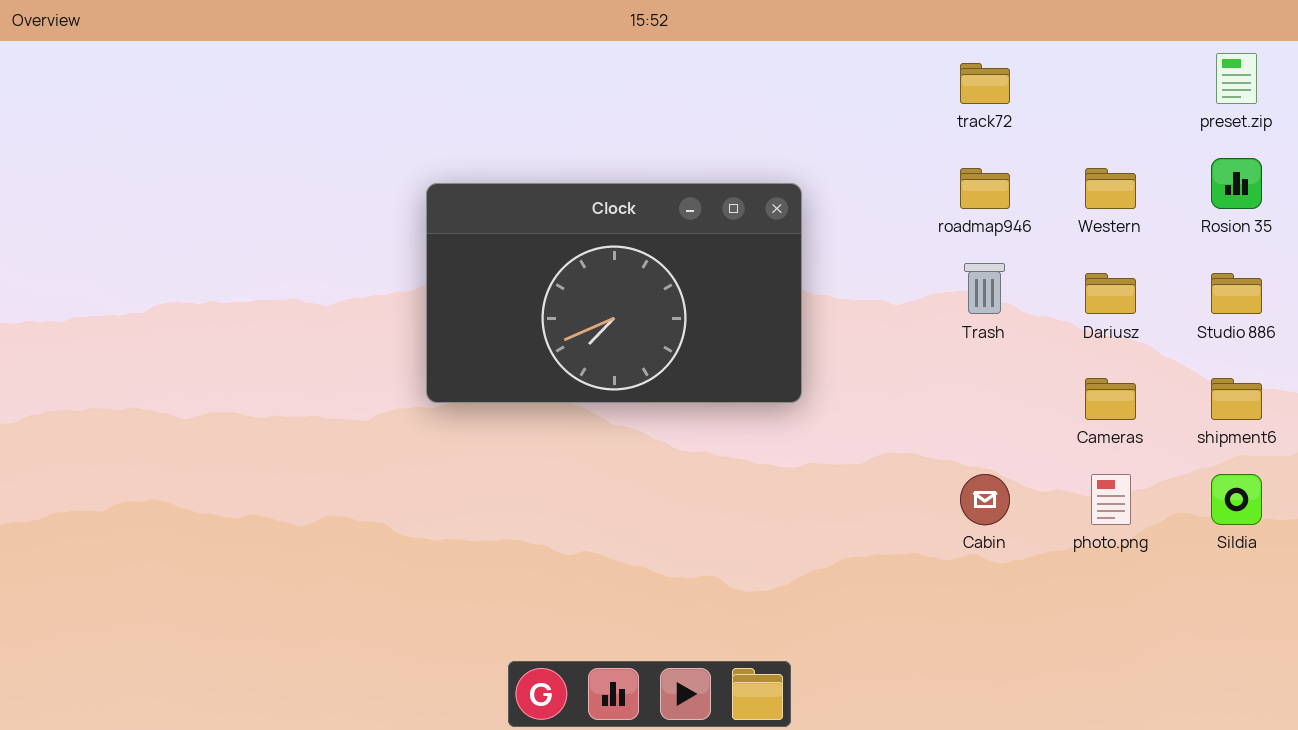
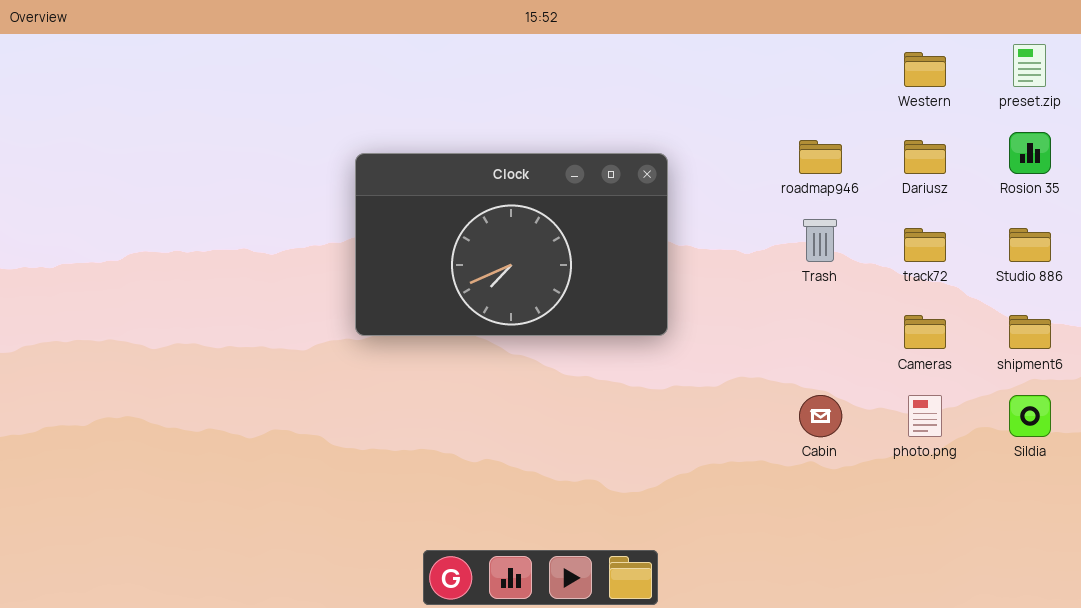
track72: [960,63,1010,104] -> [904,228,946,262], moved
Western: [1085,168,1136,209] -> [904,52,946,87], moved
Dariusz: [1085,273,1136,314] -> [904,140,946,174], moved

